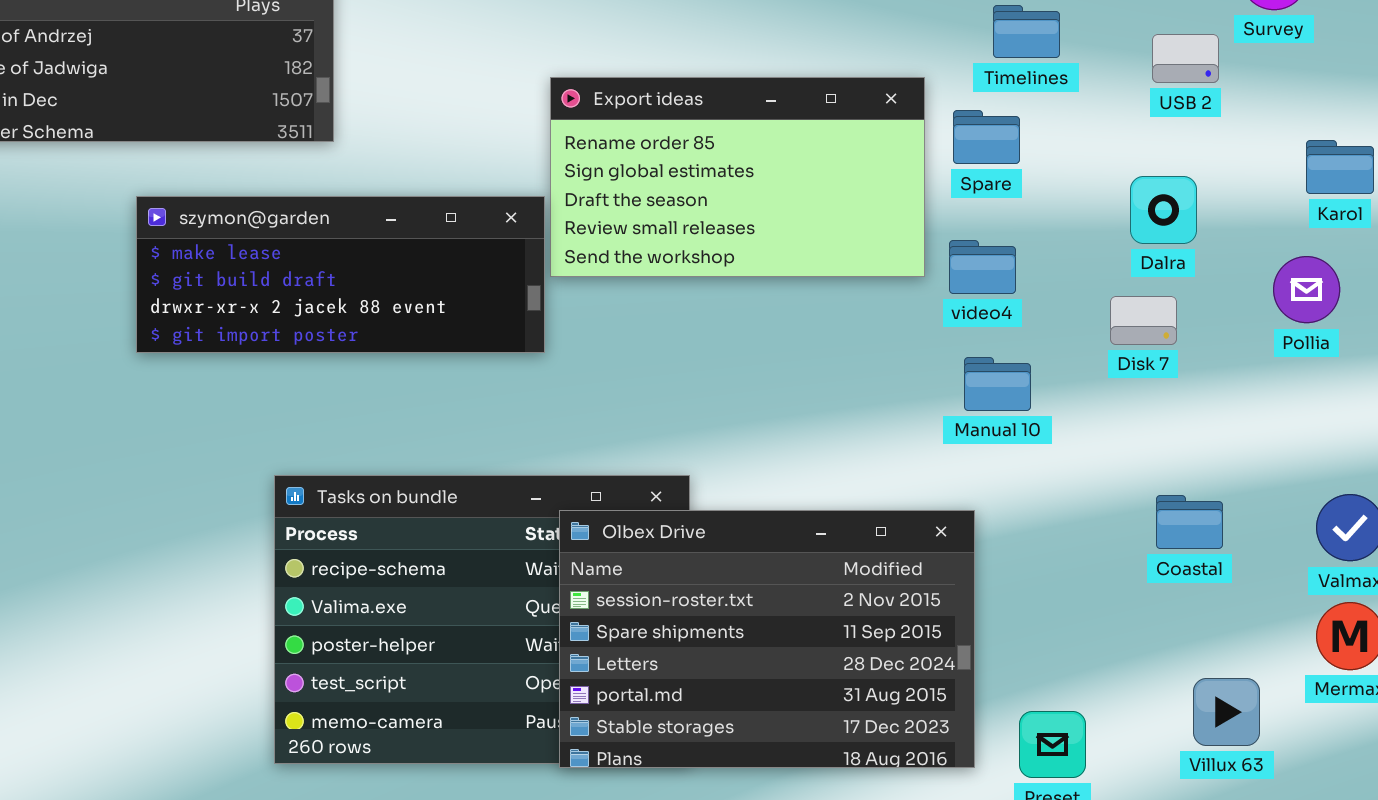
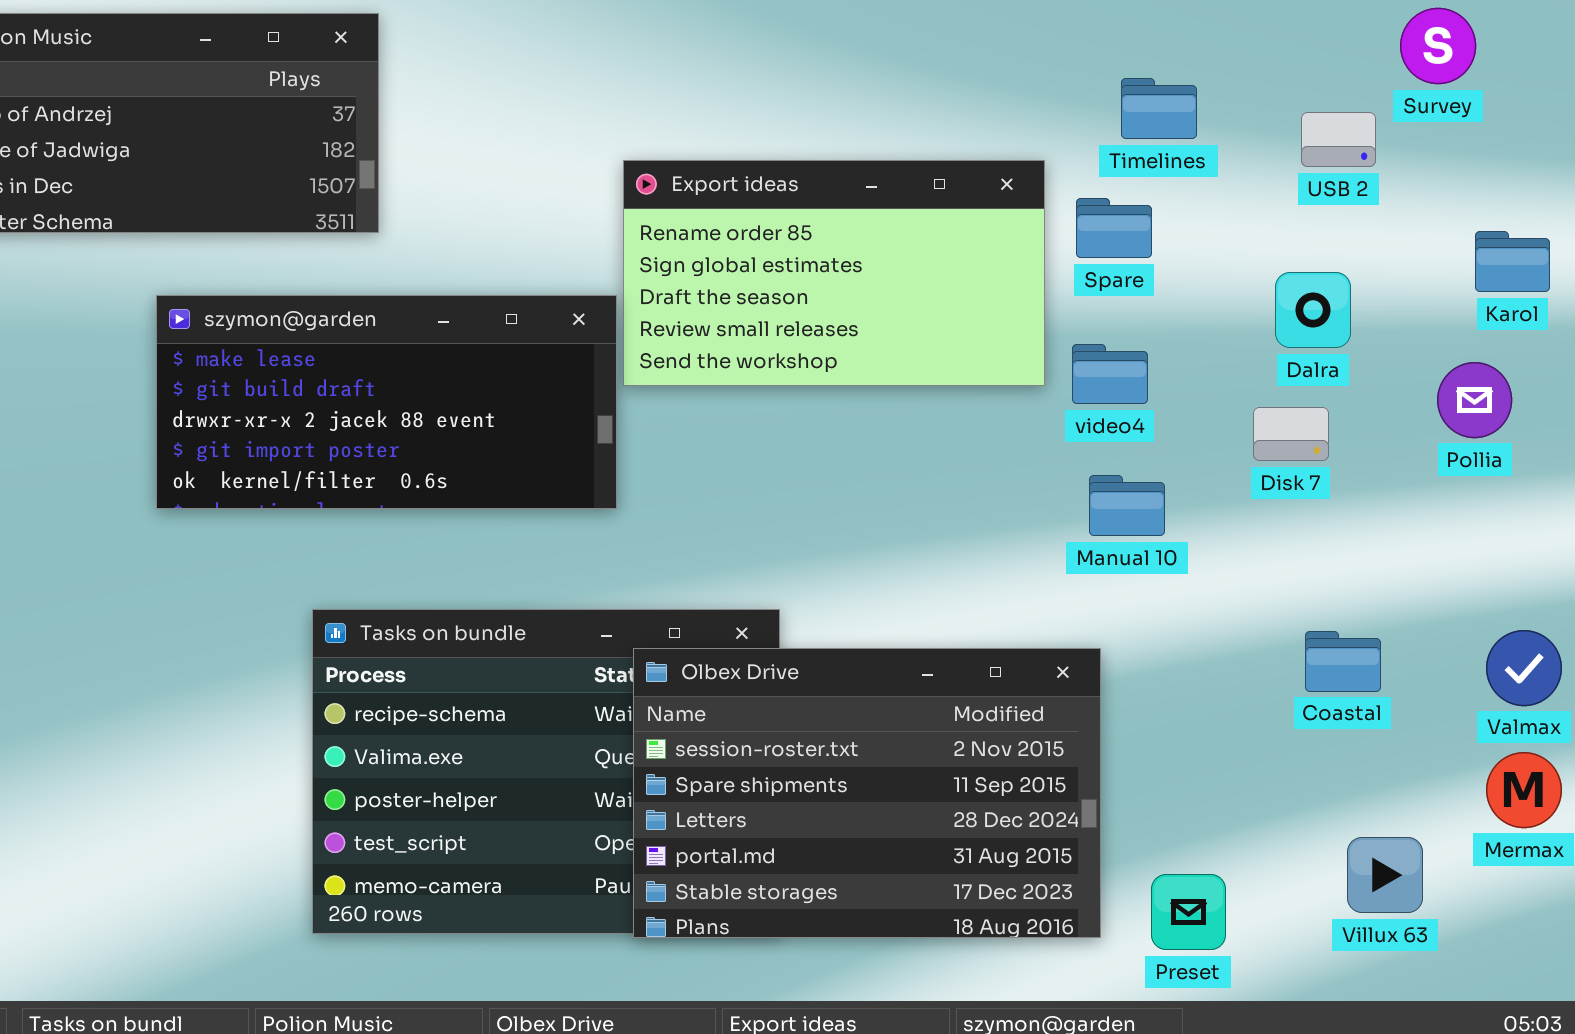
szymon@garden: [136,196,545,353] -> [156,295,617,509], resized

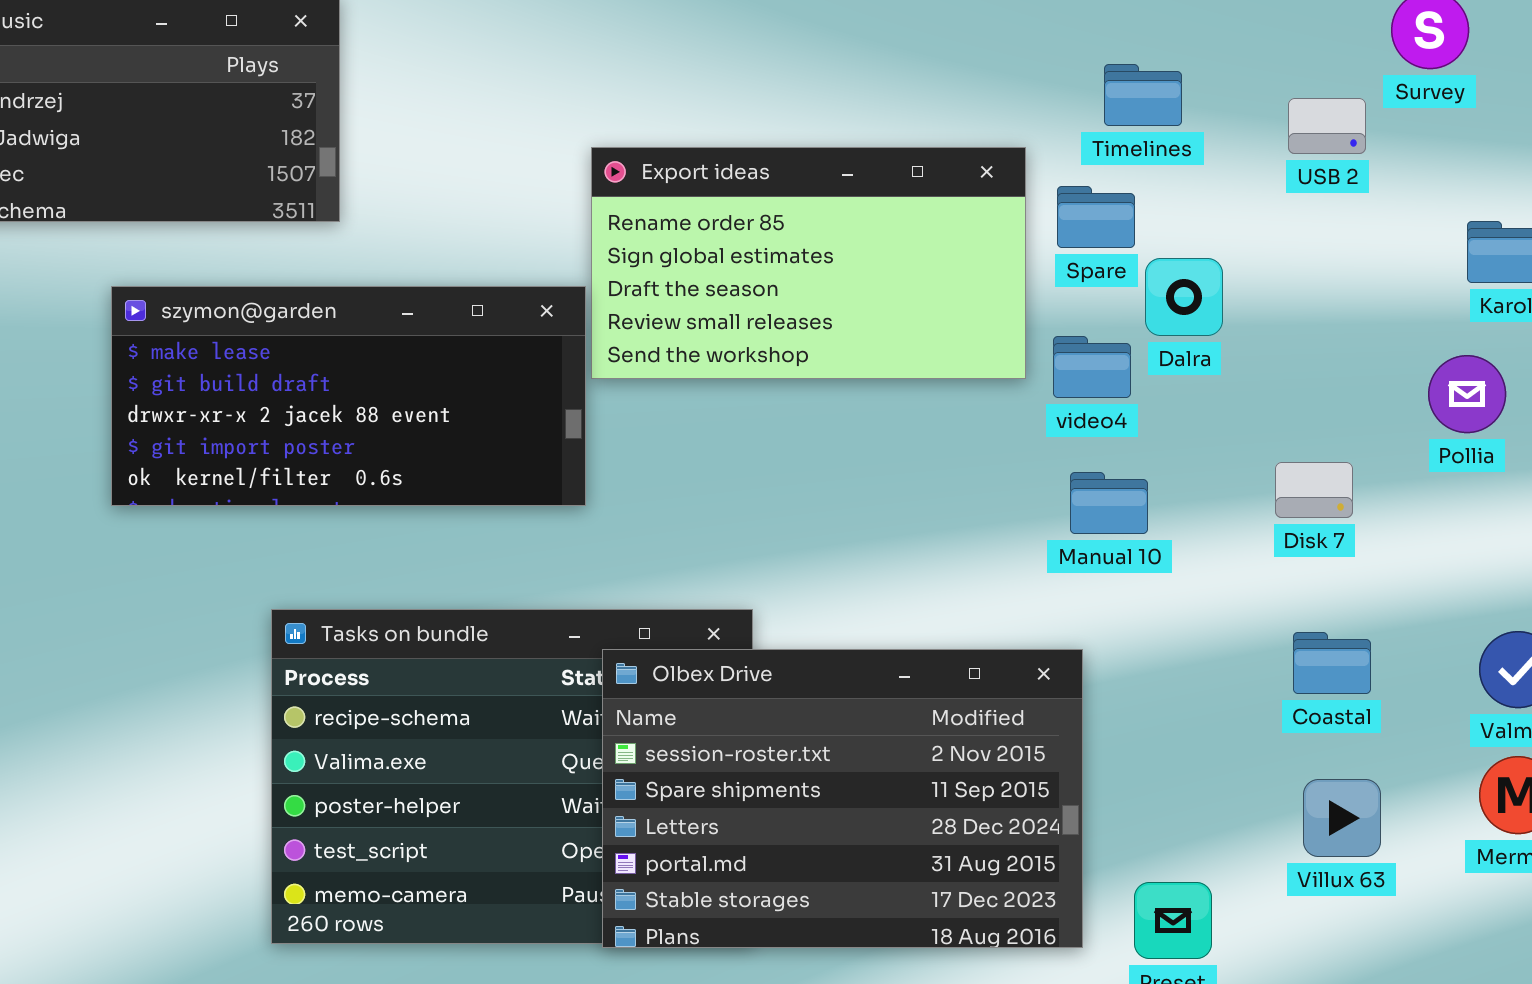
Dalra: [1275,272,1351,348] -> [1145,258,1223,336], moved
Disk 7: [1253,407,1329,461] -> [1275,462,1353,518], moved
Villux 63: [1347,837,1423,913] -> [1303,779,1381,857], moved

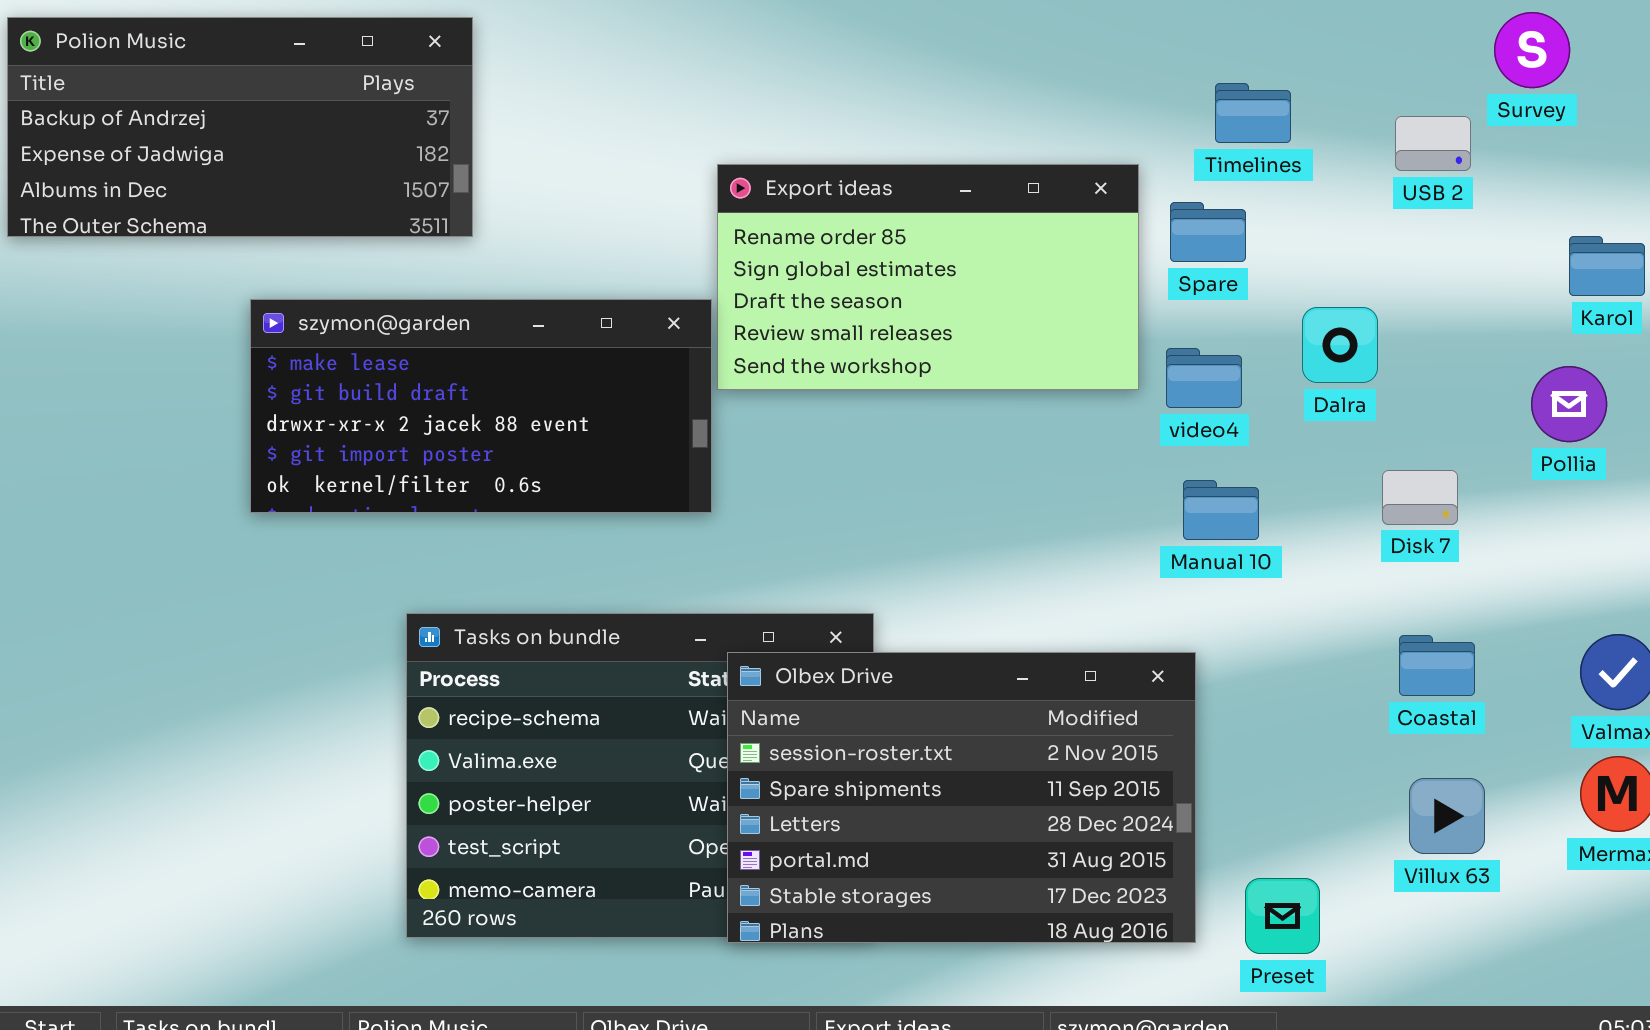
Dalra: [1145,258,1223,336] -> [1302,307,1378,383], moved

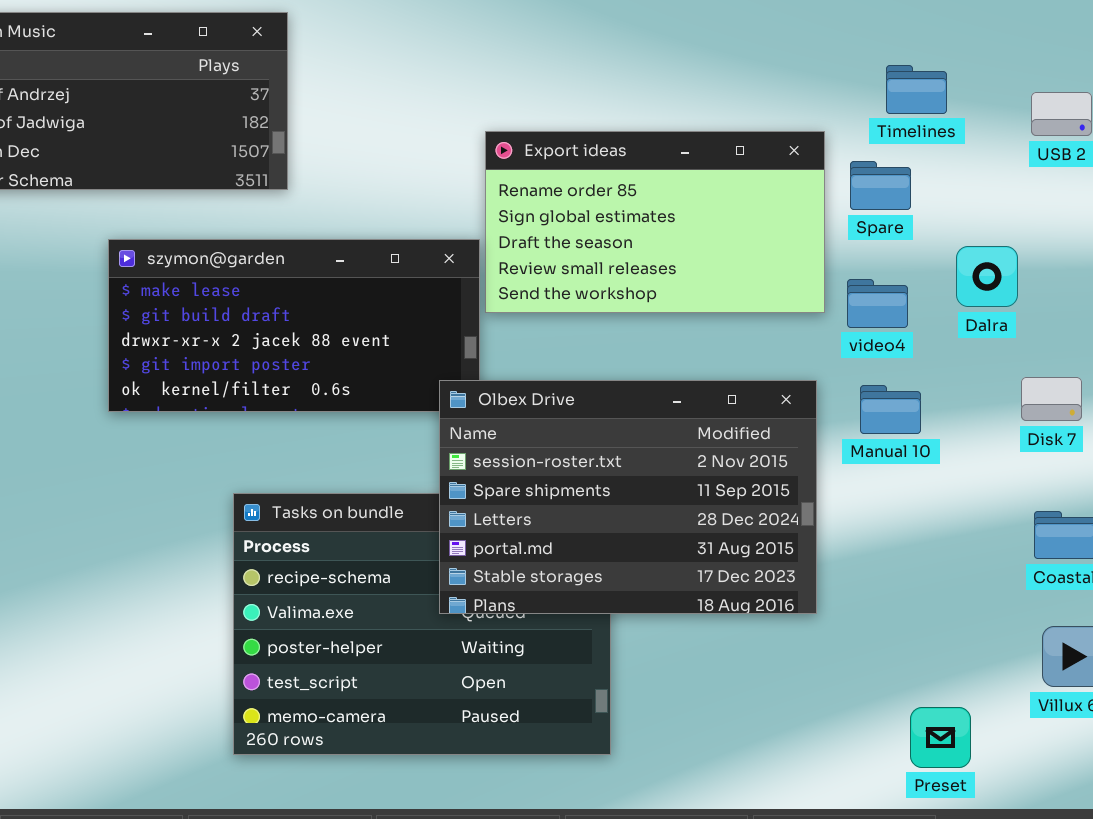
Olbex Drive: [727,652,1196,943] -> [439,380,817,614], moved

